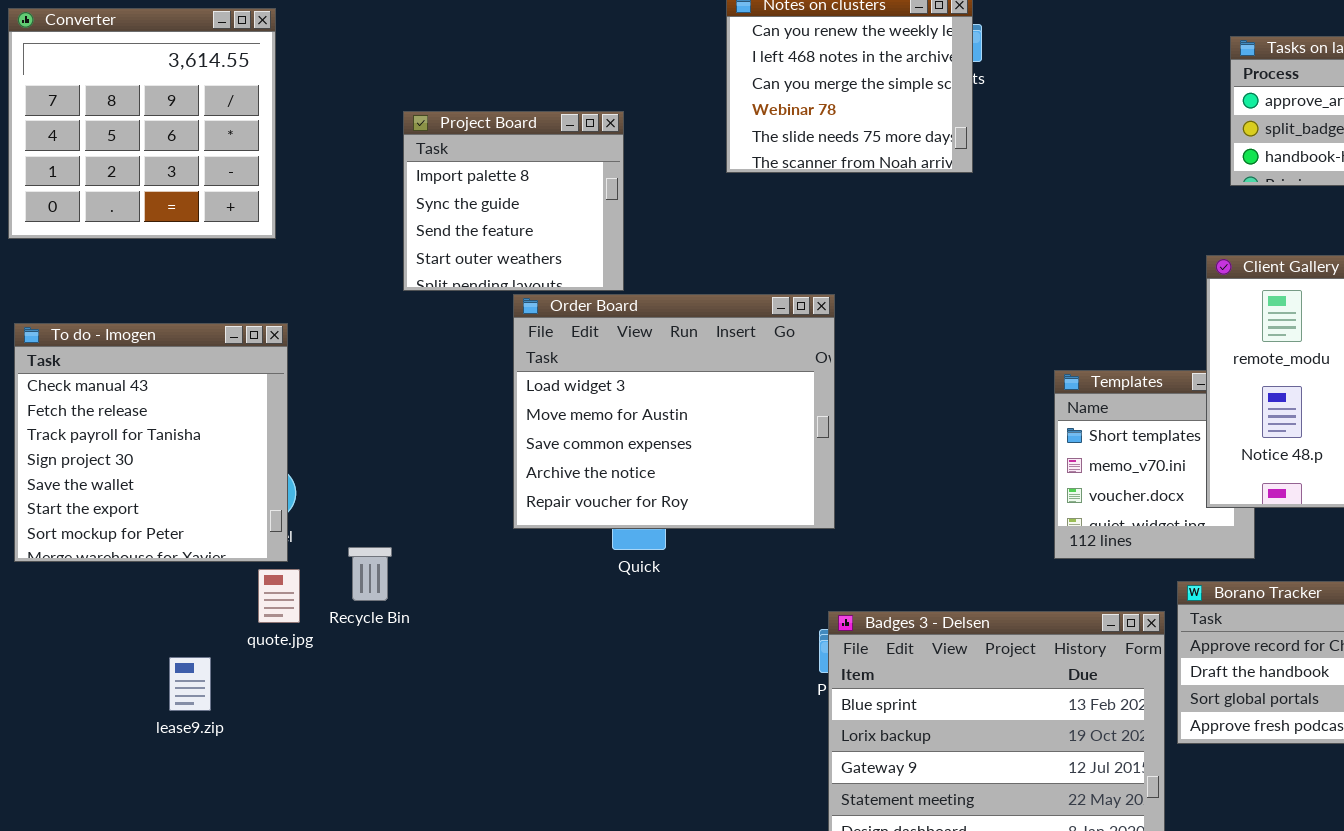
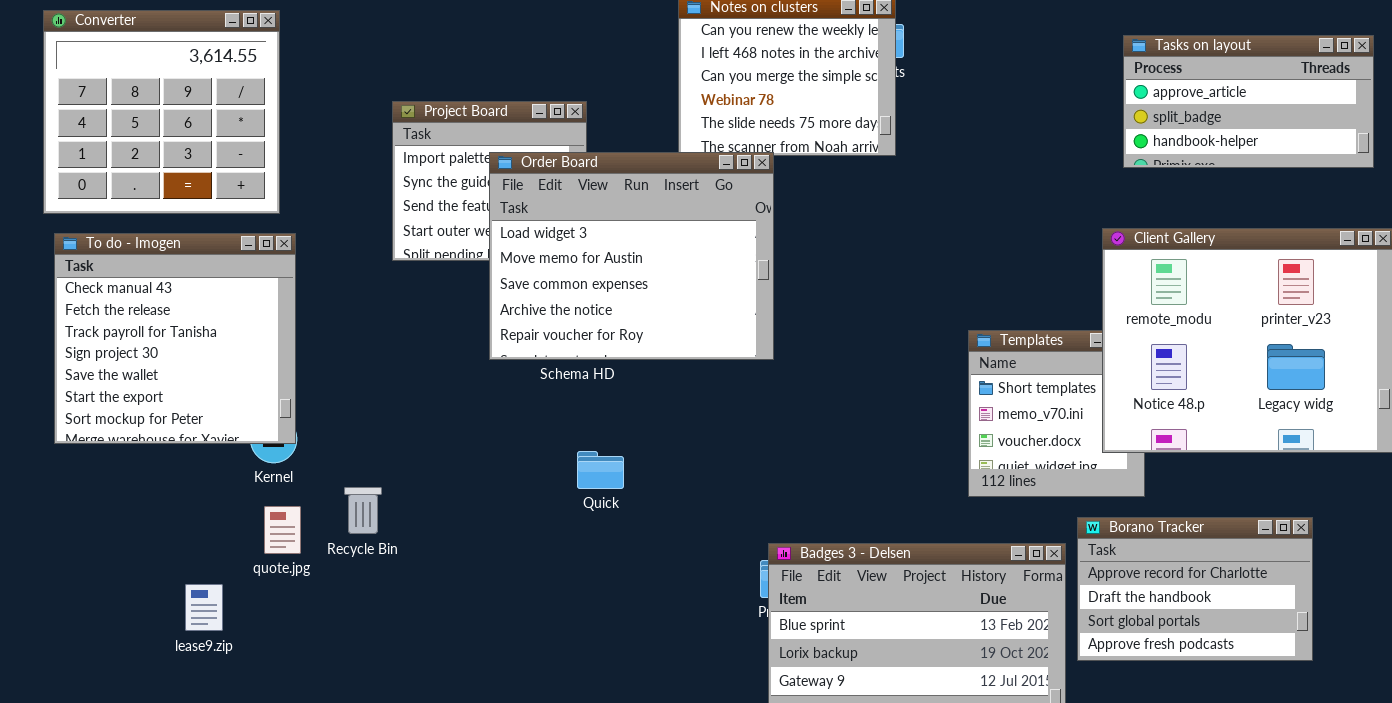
Order Board: [513,294,835,529] -> [489,152,774,360], moved
To do - Imogen: [14,323,288,562] -> [54,233,296,444], moved

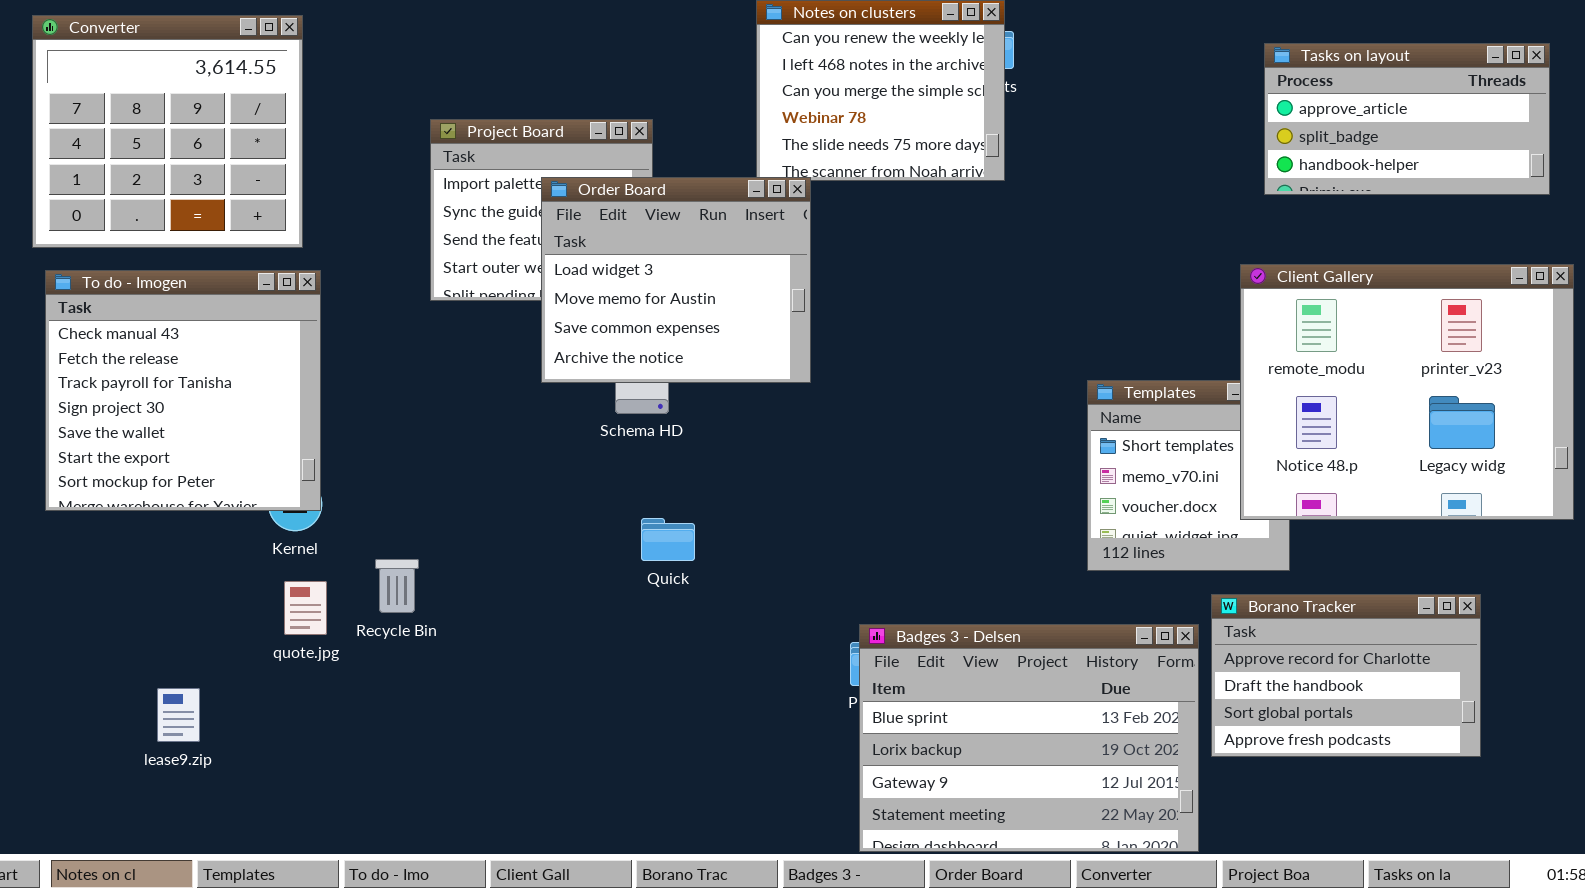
Order Board: [489,152,774,360] -> [541,177,811,383], resized
lease9.zip: [185,584,223,631] -> [157,688,200,742], moved

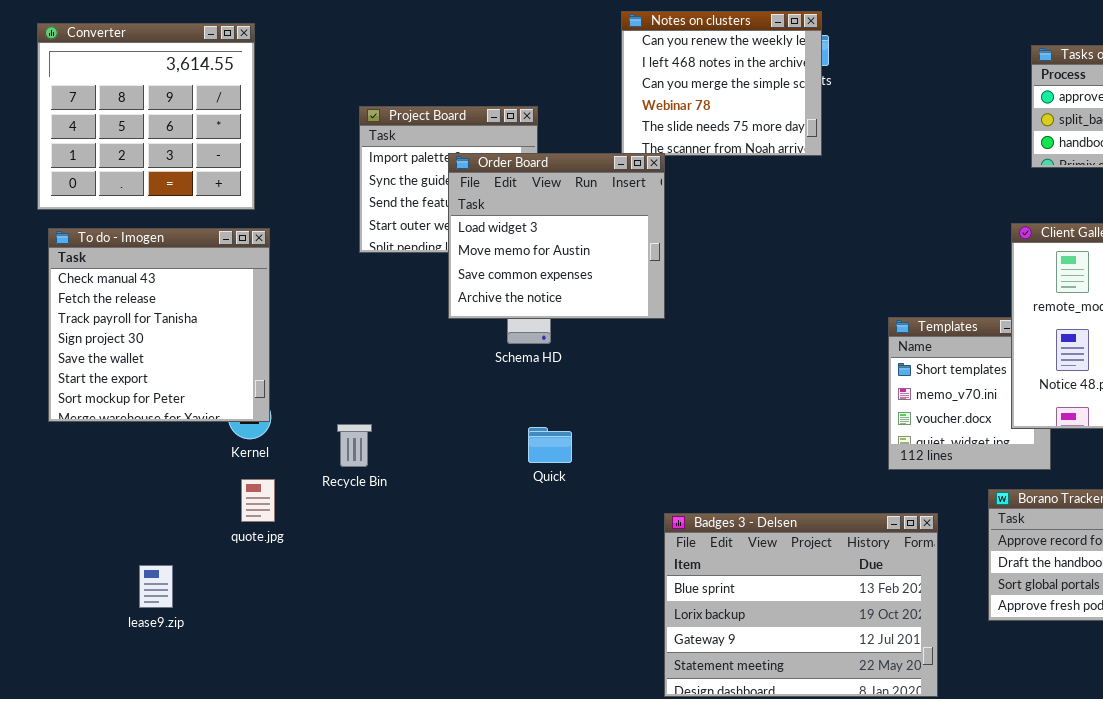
Recycle Bin: [375,559,419,613] -> [337,424,372,467], moved
Badges 3 - Delsen: [859,624,1199,852] -> [664,513,938,697], moved

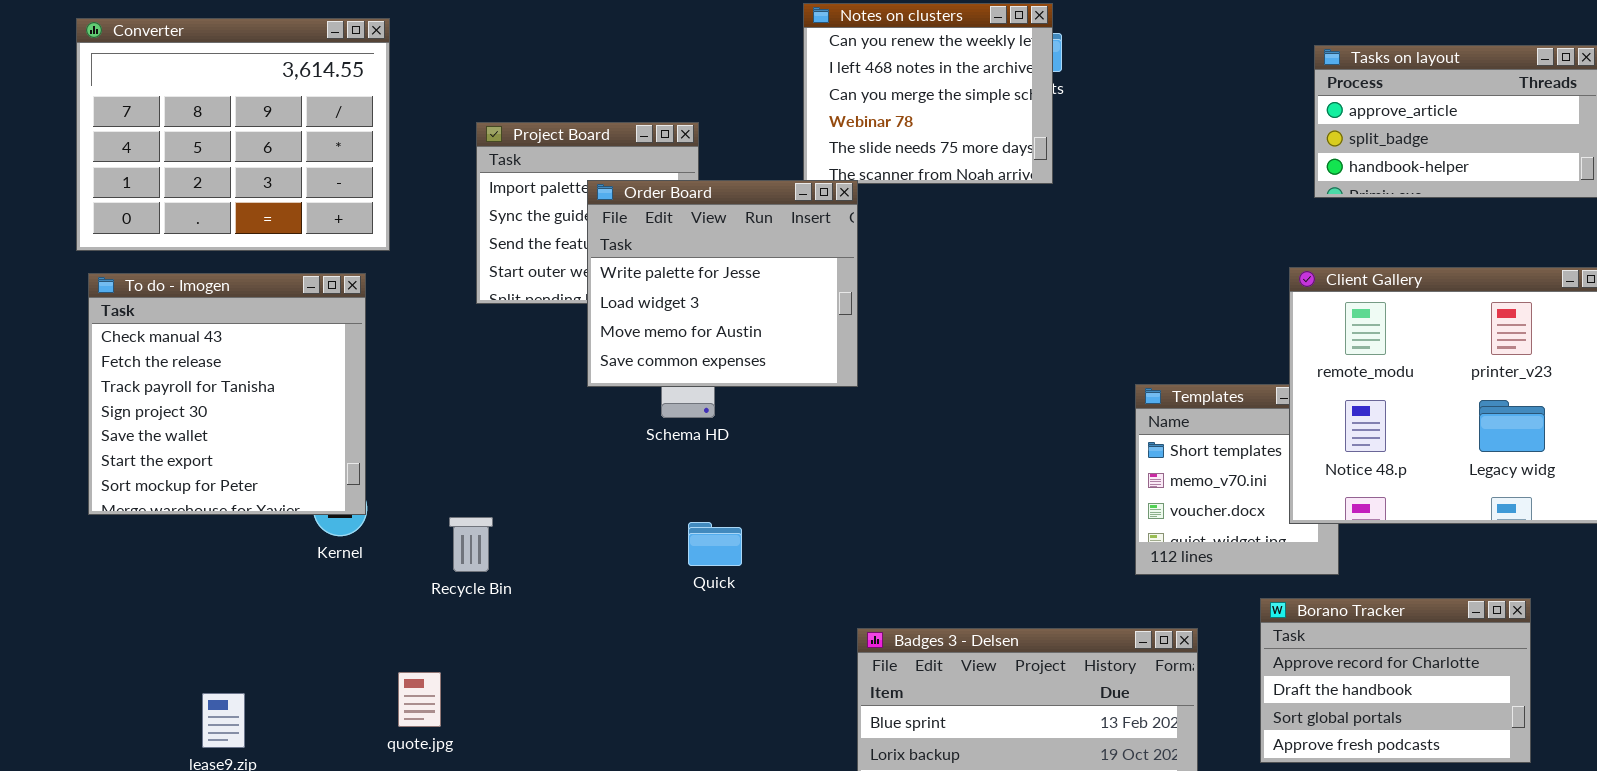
Converter: [37,23,255,210] -> [76,18,390,251], resized
Order Board: [448,153,665,319] -> [587,180,858,387], scrolled up 1 row
quote.jpg: [241,479,275,522] -> [398,672,441,727], moved

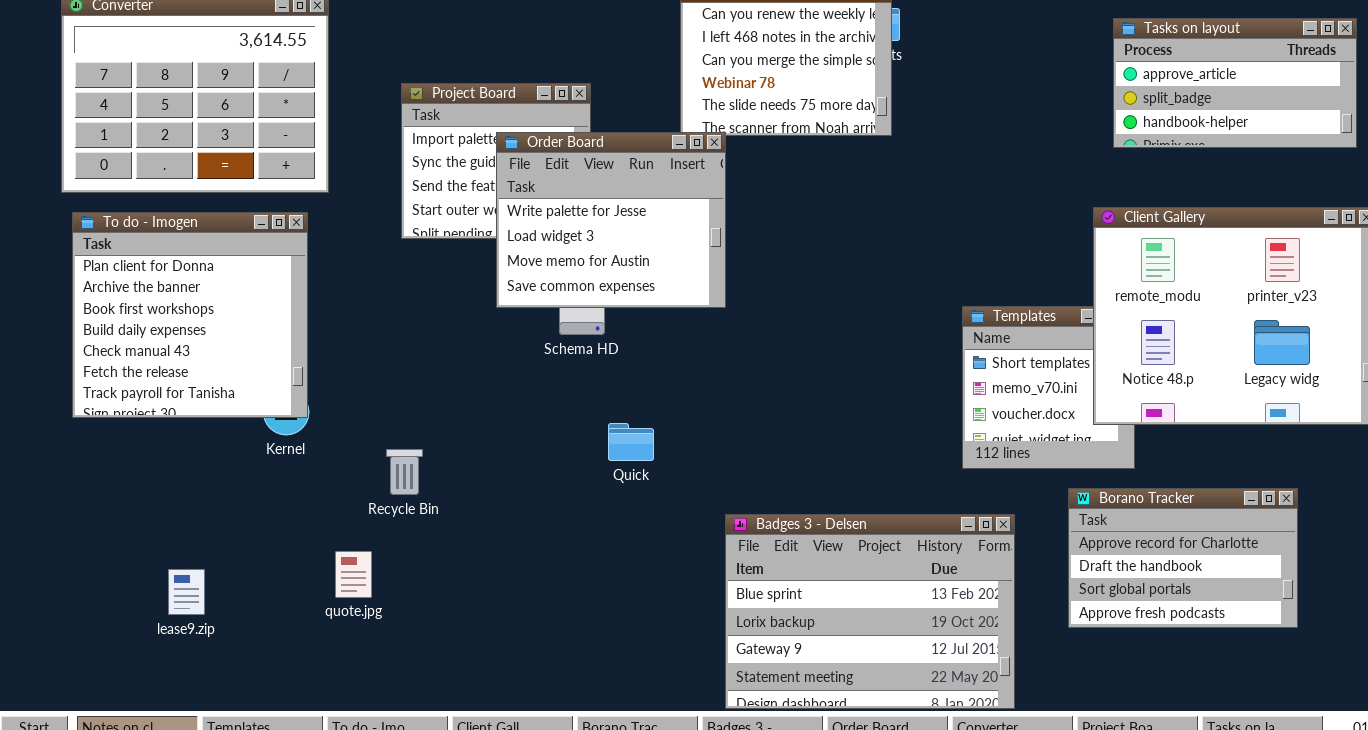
To do - Imogen: [88,273,366,515] -> [72,212,308,418], scrolled up 4 rows
Recycle Bin: [449,517,493,572] -> [386,449,423,495], moved
Quick: [688,522,742,566] -> [608,423,654,461], moved

